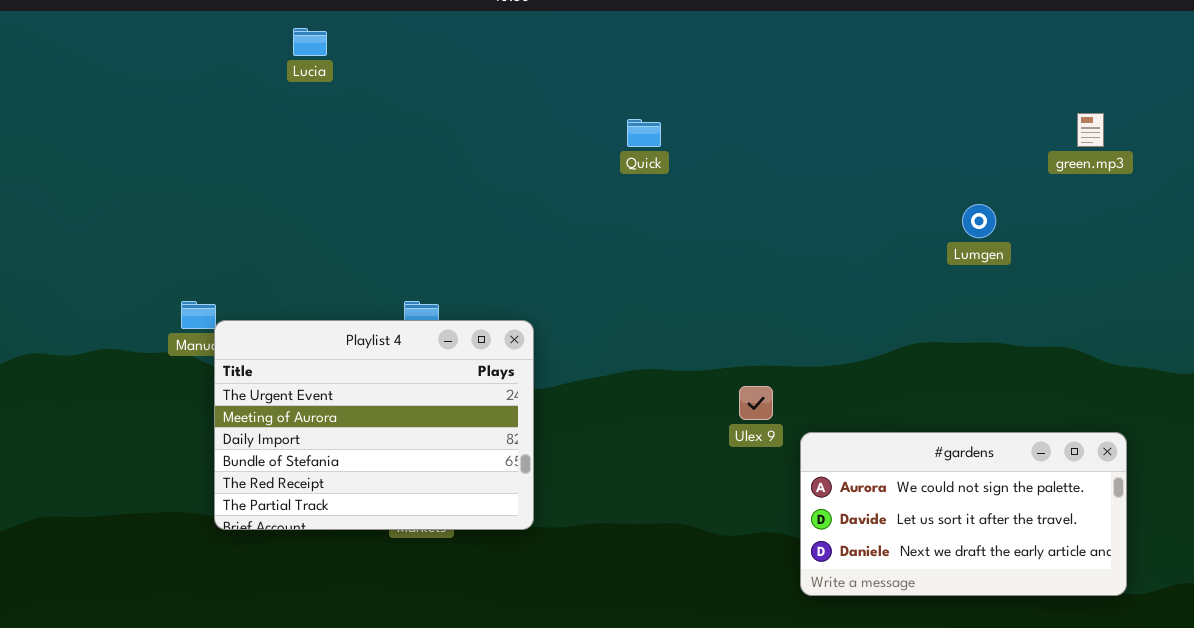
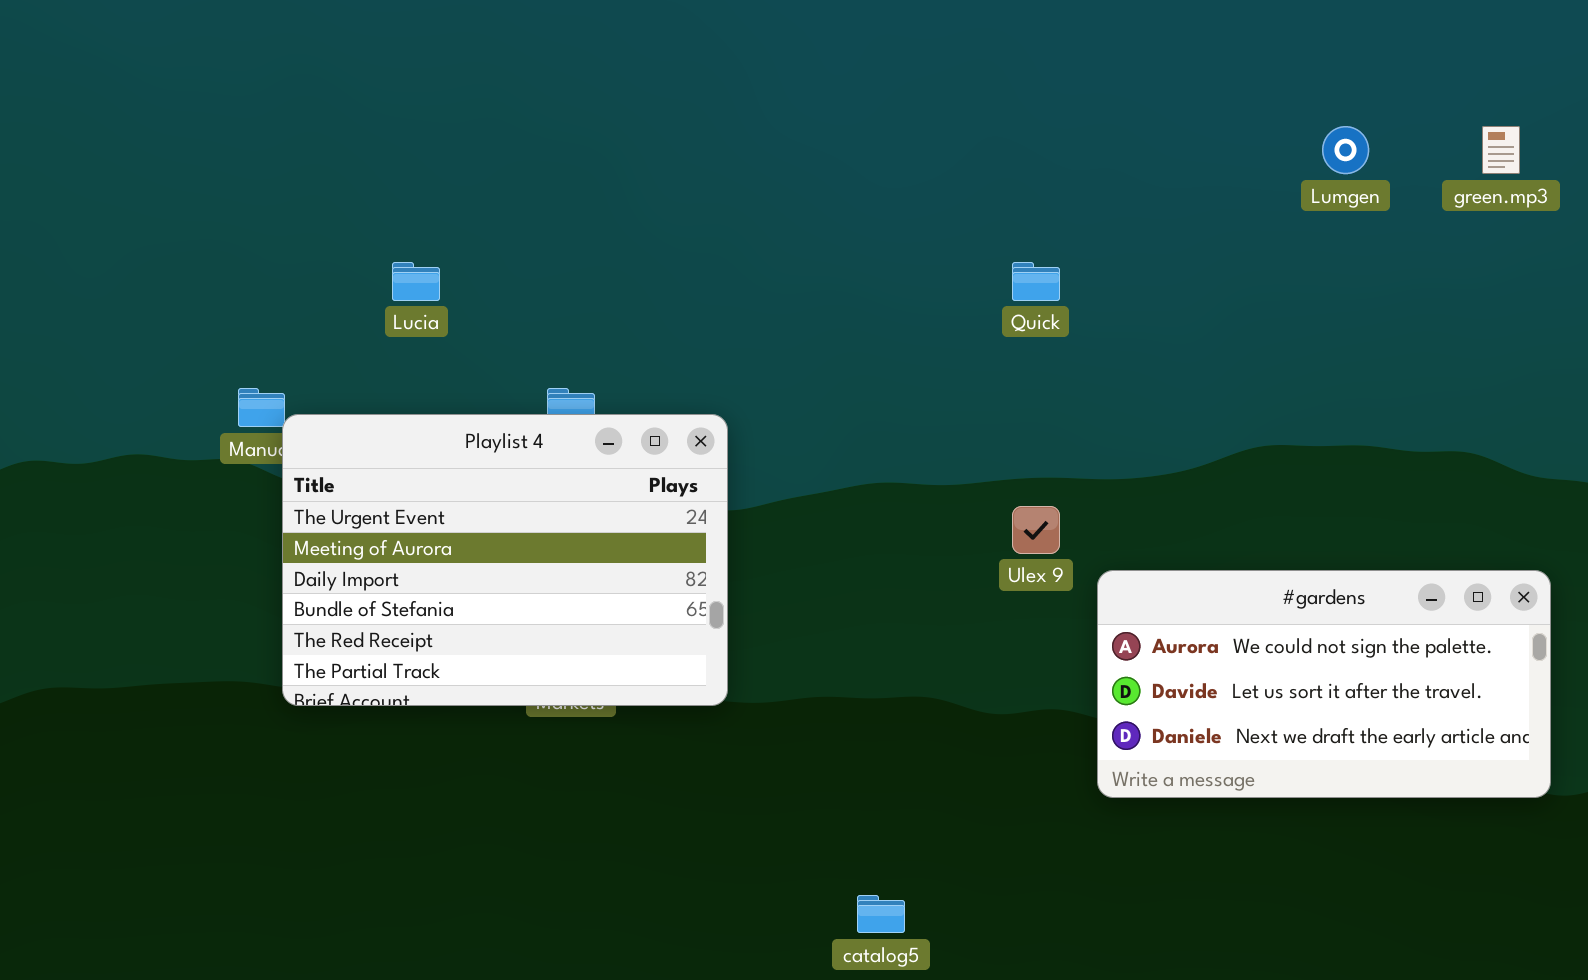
Lucia: [293,28,327,56] -> [392,262,440,301], moved
Quick: [627,119,661,147] -> [1012,262,1060,301], moved
Lumgen: [962,204,996,238] -> [1322,126,1369,174], moved

